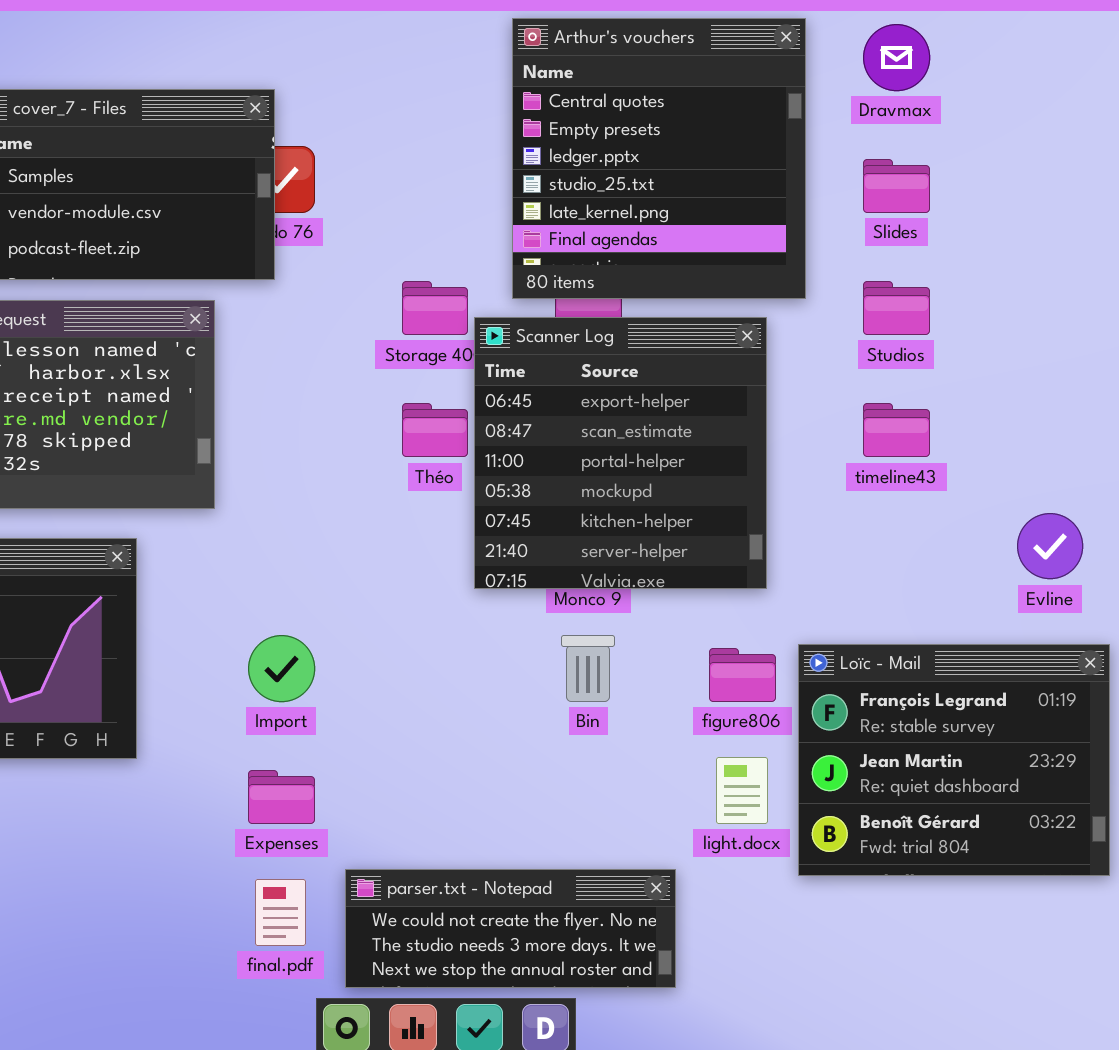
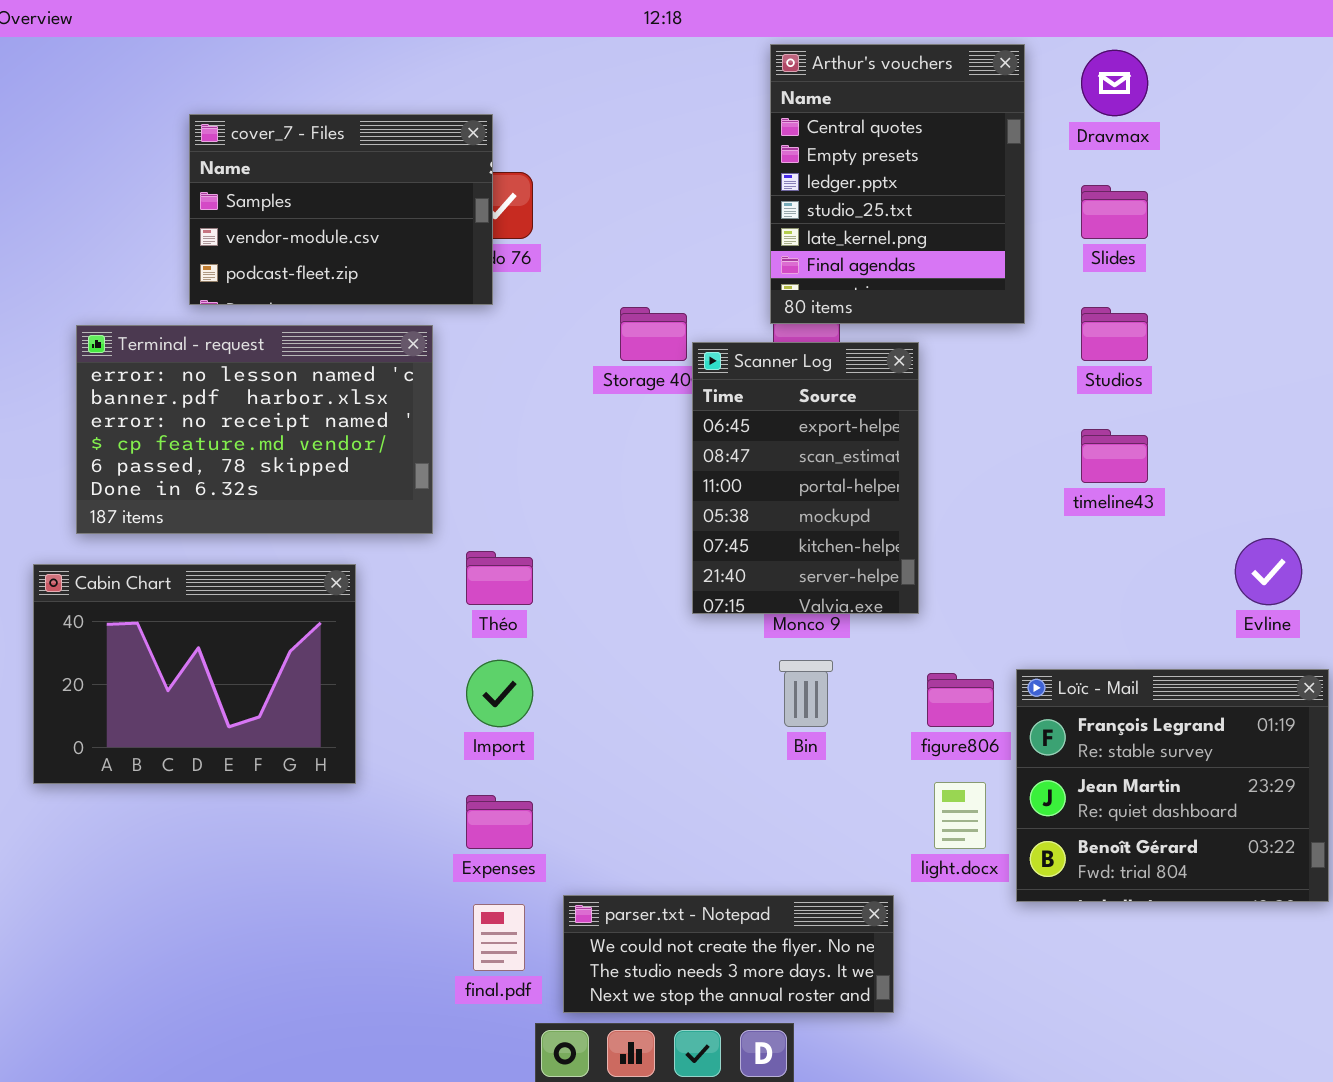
Arthur's vouchers: [512,18,806,299] -> [770,44,1025,324], resized
Scanner Log: [474,317,767,589] -> [692,342,919,614], resized
Théo: [402,403,468,457] -> [466,551,533,605], moved

